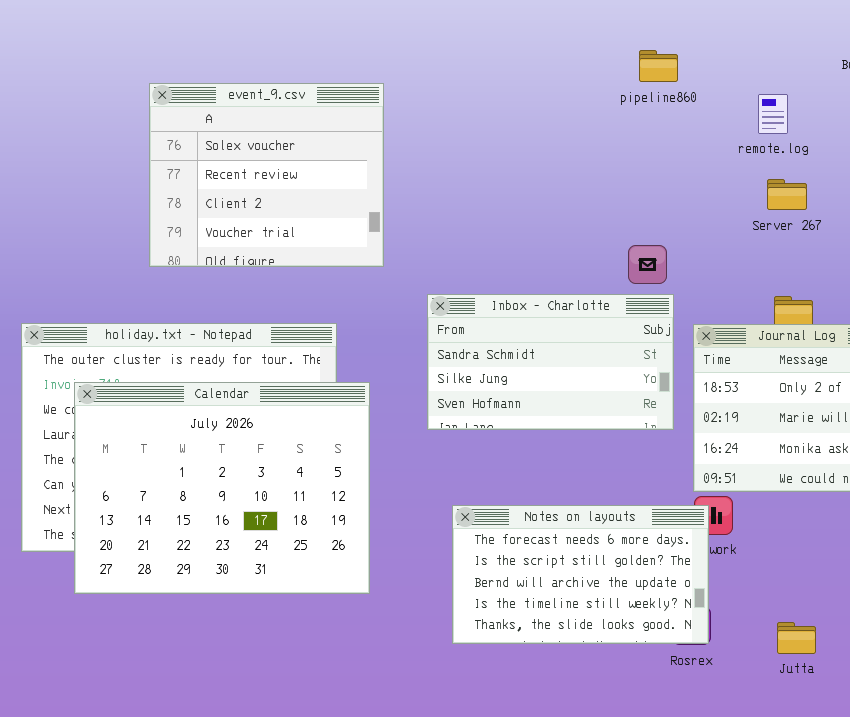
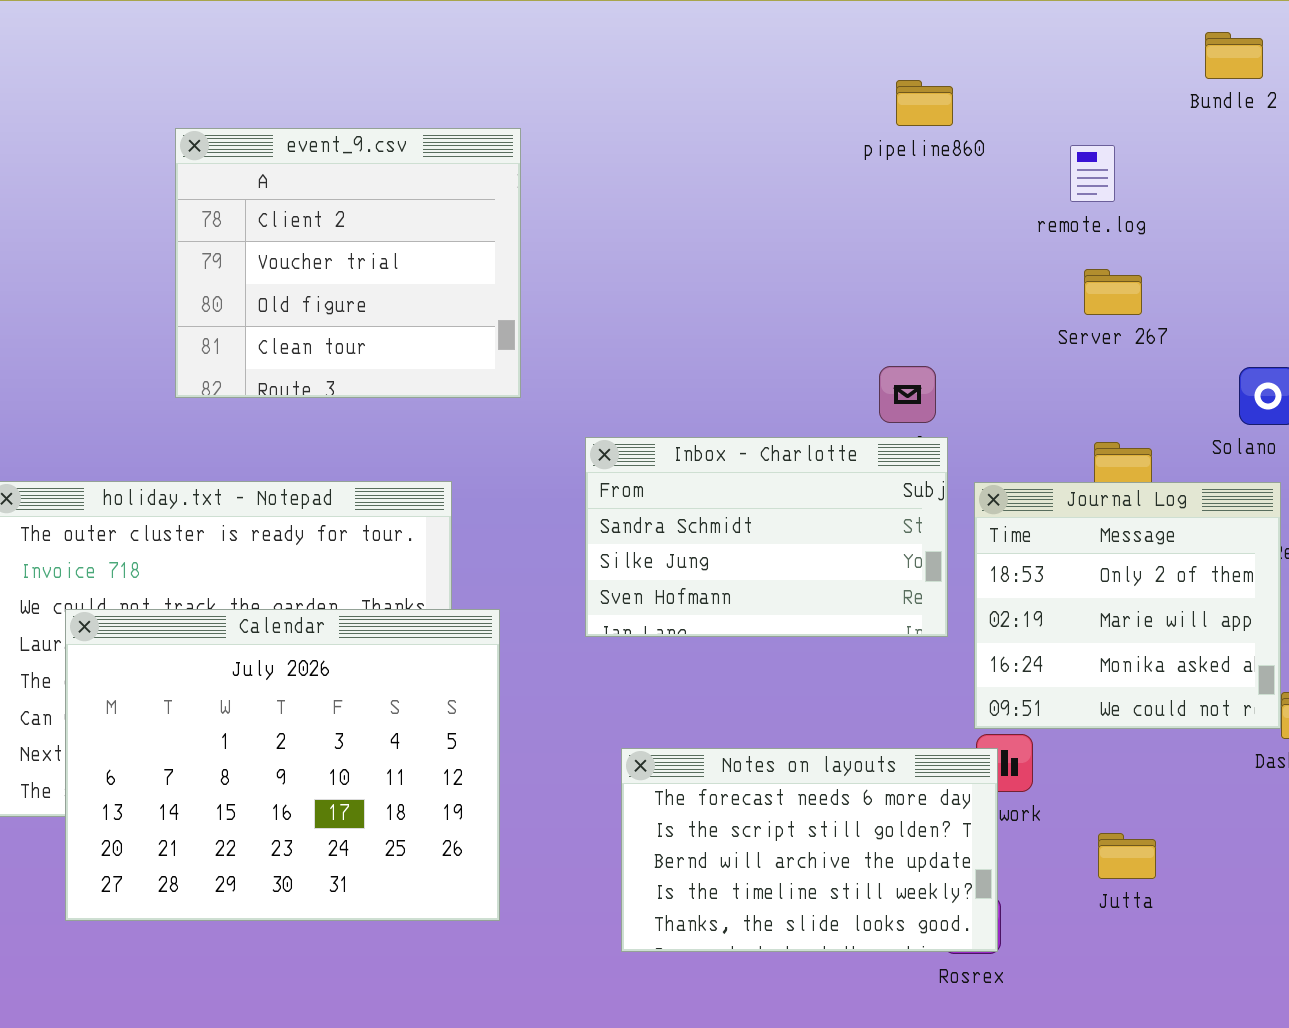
event_9.csv: [149,83,384,267] -> [175,128,521,398], scrolled down 2 rows
Calendar: [74,382,370,594] -> [65,609,500,921], moved
Jutta: [777,622,816,654] -> [1098,833,1156,879], moved

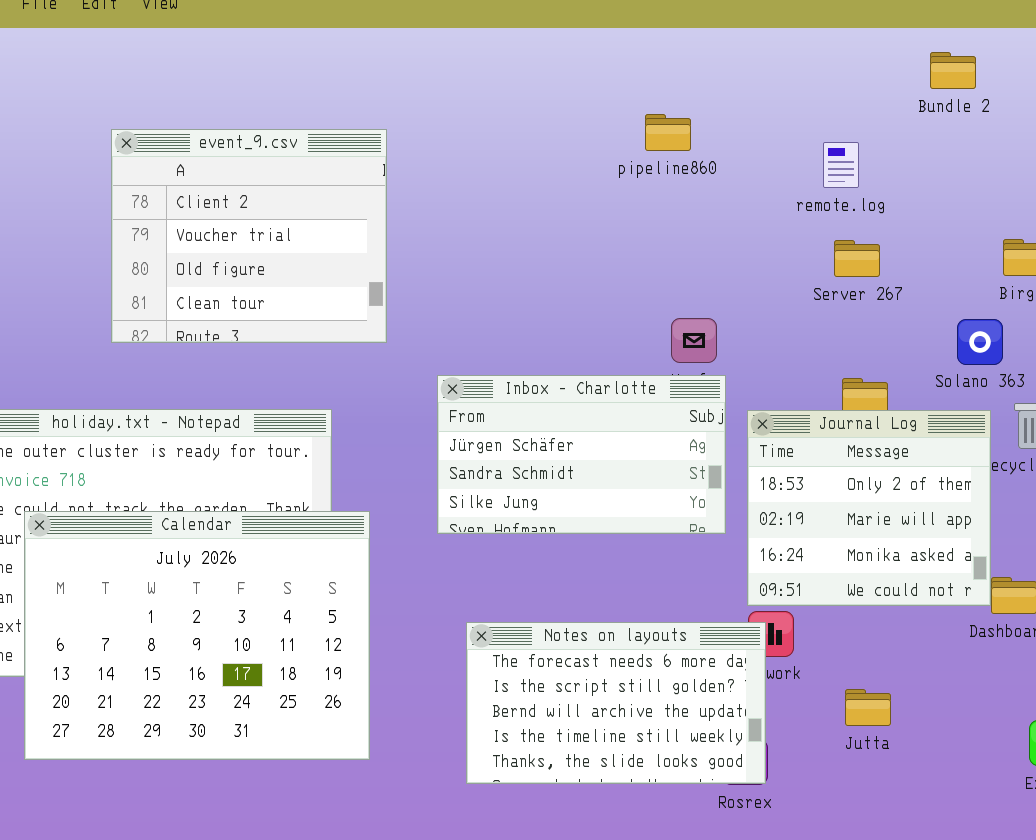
pipeline860: [896,80,953,126] -> [645,114,691,151], moved
Inbox - Charlotte: [585,437,948,637] -> [437,375,726,534], scrolled up 1 row

